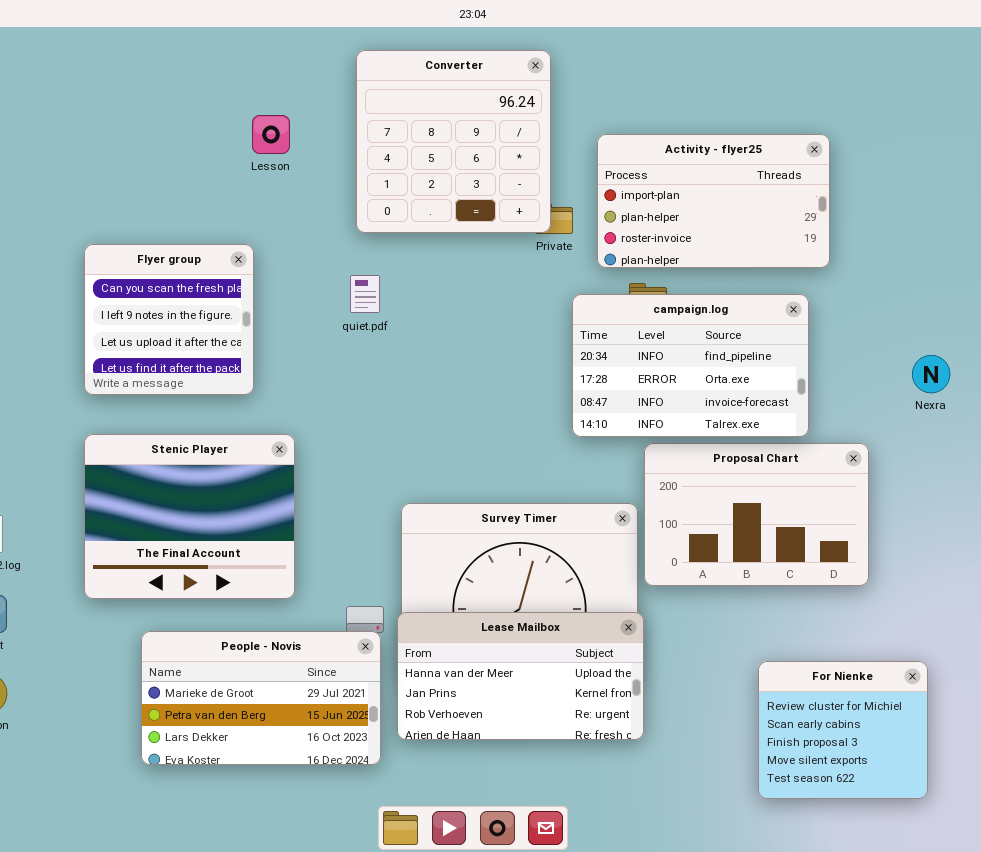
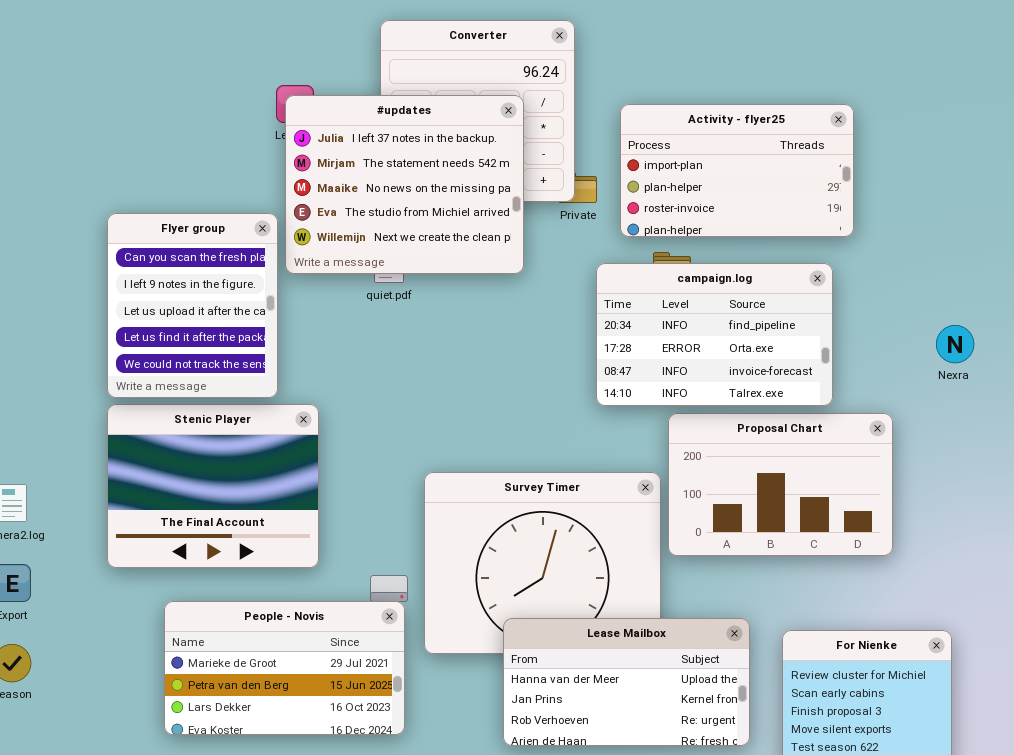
#updates: none -> [285,95,524,274], opened
Flyer group: [84,244,254,395] -> [107,213,278,398], resized
Lease Mailbox: [397,612,644,740] -> [503,618,750,746], moved

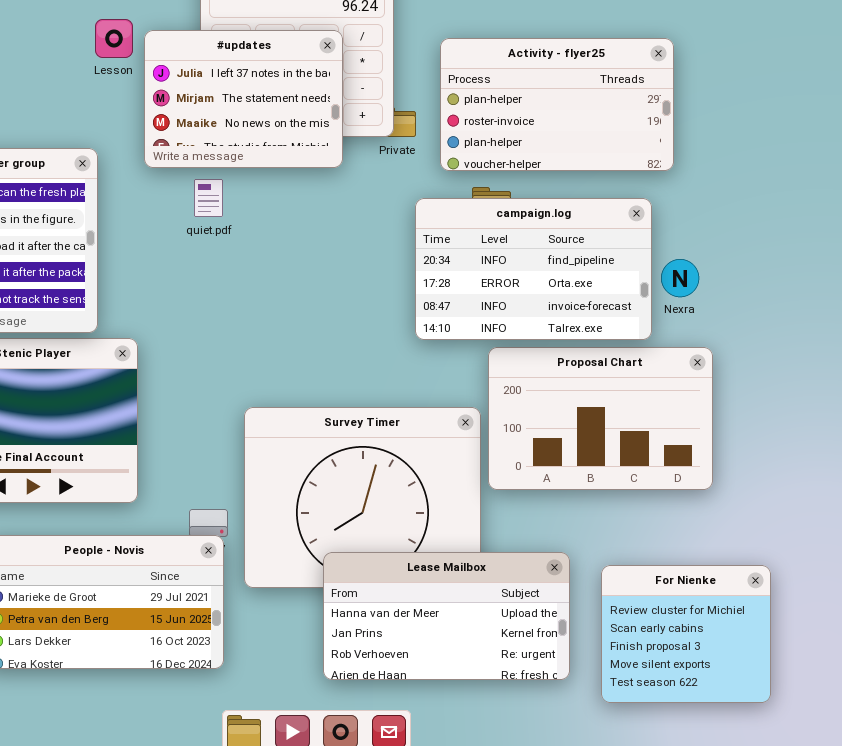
#updates: [285,95,524,274] -> [144,30,343,168], resized
Activity - flyer25: [620,104,854,237] -> [440,38,674,171], scrolled down 1 row
Nexra: [936,325,974,363] -> [661,259,699,297], moved

